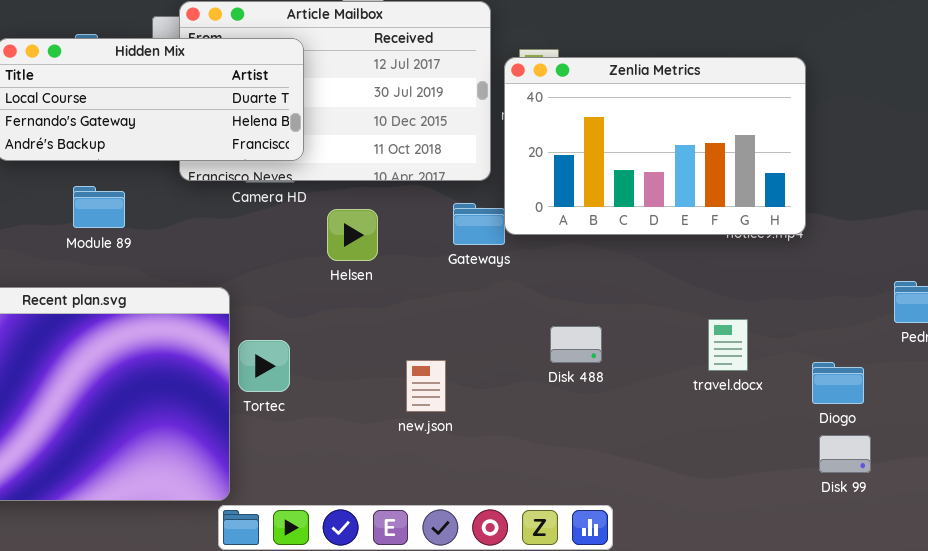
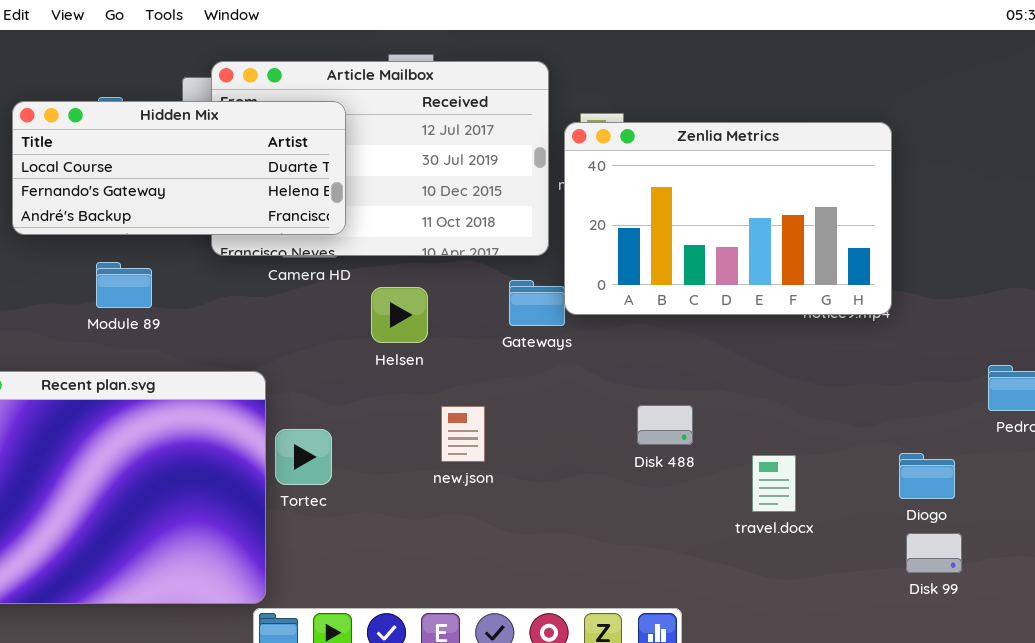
travel.docx: [708,319,748,371] -> [752,455,796,512], moved
Disk 488: [550,326,602,363] -> [637,405,693,445], moved
new.json: [406,360,446,412] -> [441,406,485,462], moved

